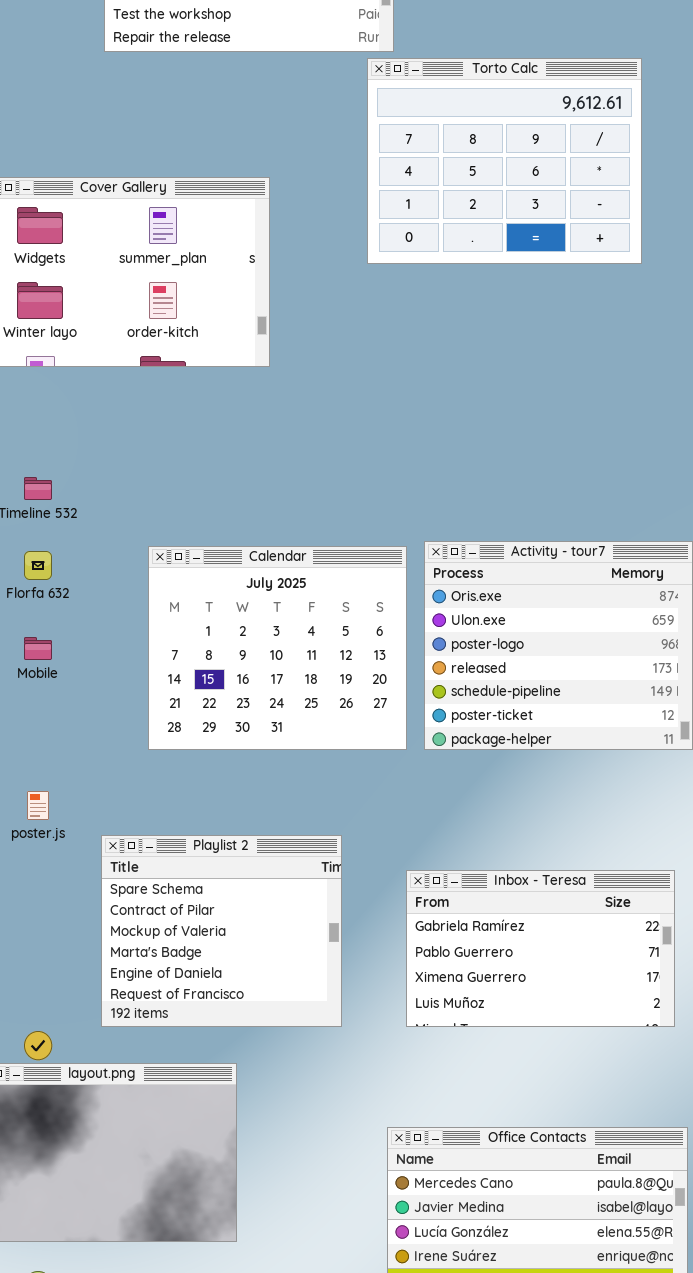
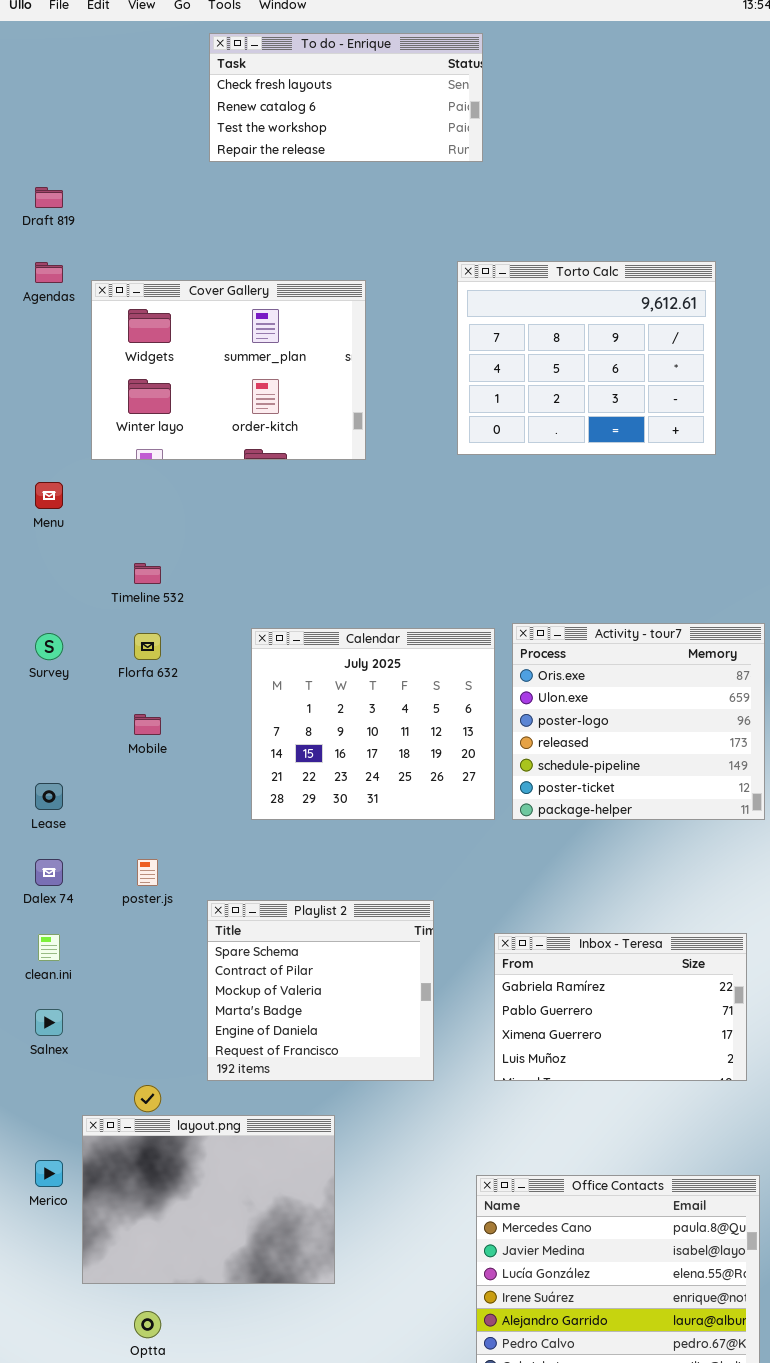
Torto Calc: [367,58,642,264] -> [457,261,716,455], moved

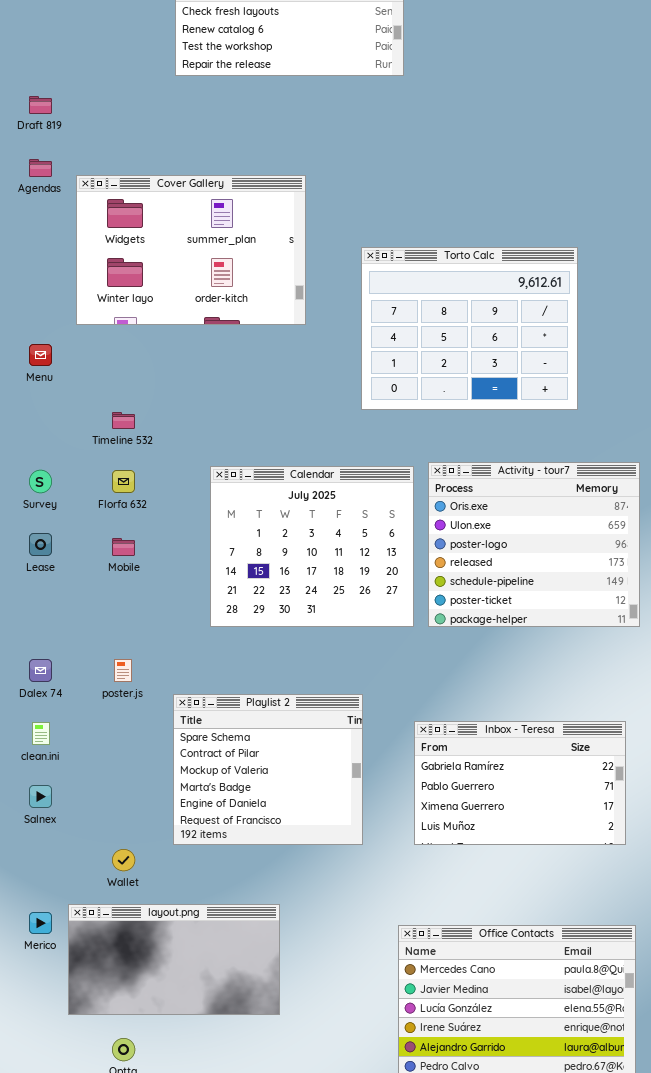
Torto Calc: [457,261,716,455] -> [361,247,578,410], moved
Lease: [35,783,63,810] -> [29,533,52,556], moved
layout.png: [82,1115,335,1284] -> [68,904,280,1015], resized

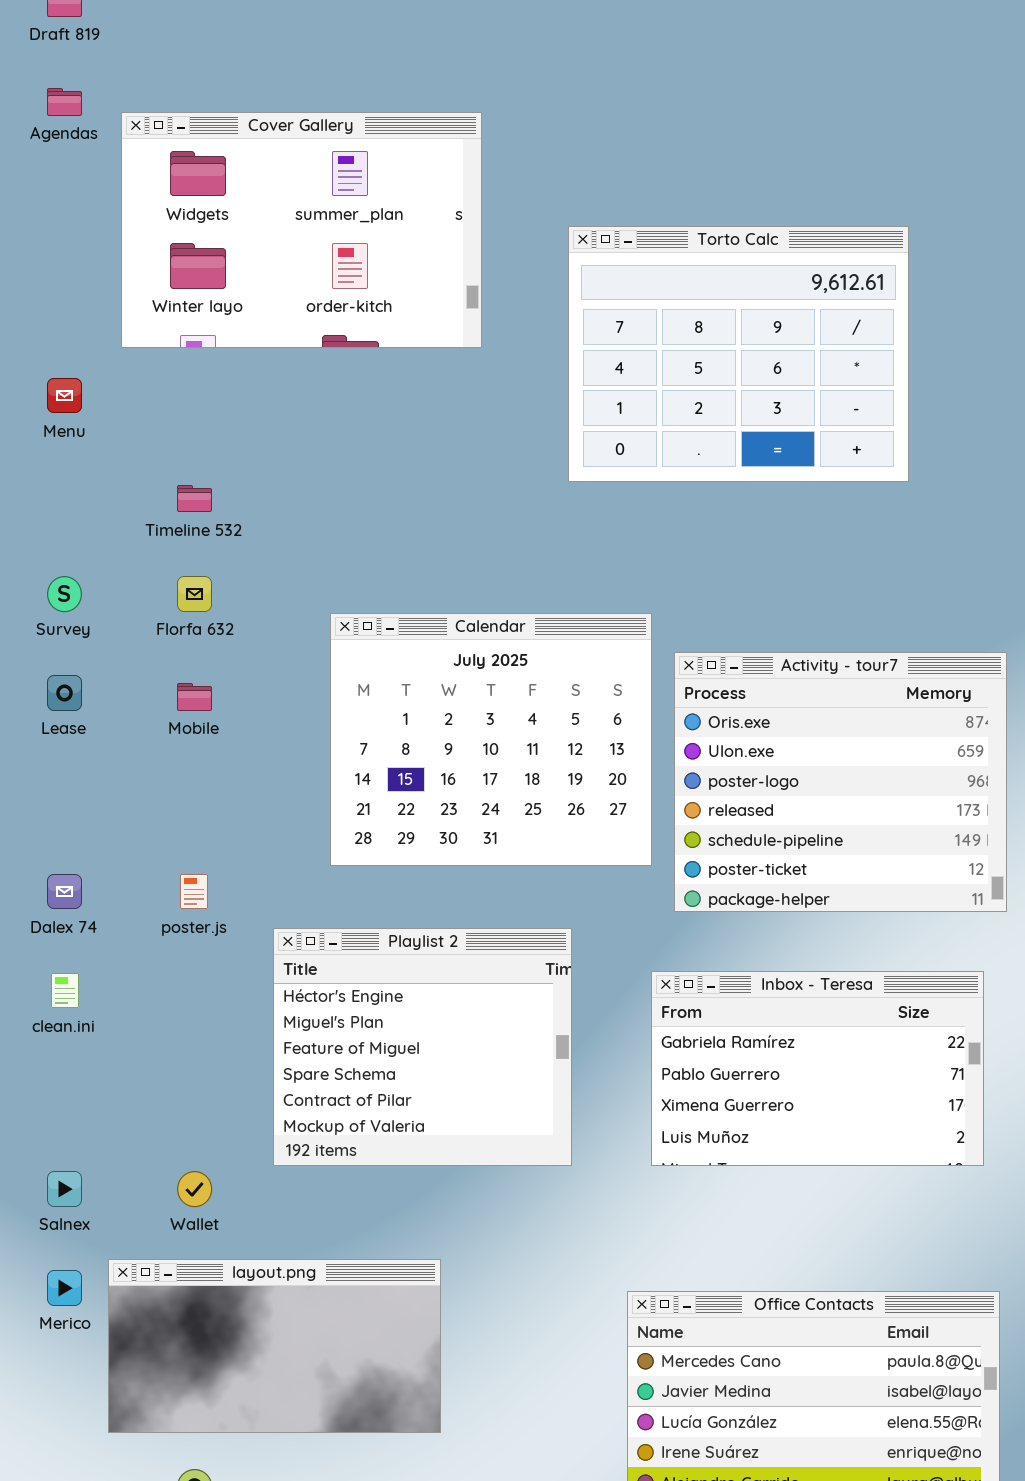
Activity - tour7: [428,462,640,627] -> [674,652,1007,912], moved
Calendar: [210,466,414,627] -> [330,613,652,866], moved
Playlist 2: [173,694,363,845] -> [273,928,572,1166], scrolled up 3 rows
Salnex: [29,785,52,808] -> [47,1171,82,1207], moved

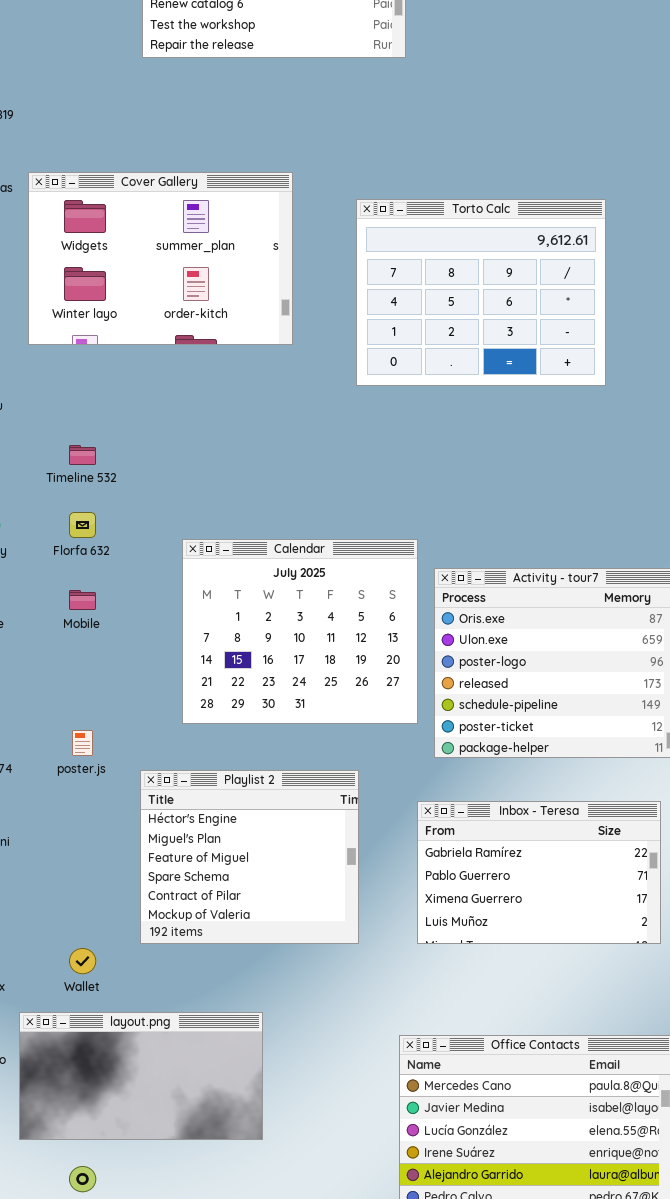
Torto Calc: [568,226,909,482] -> [356,199,606,386], moved

